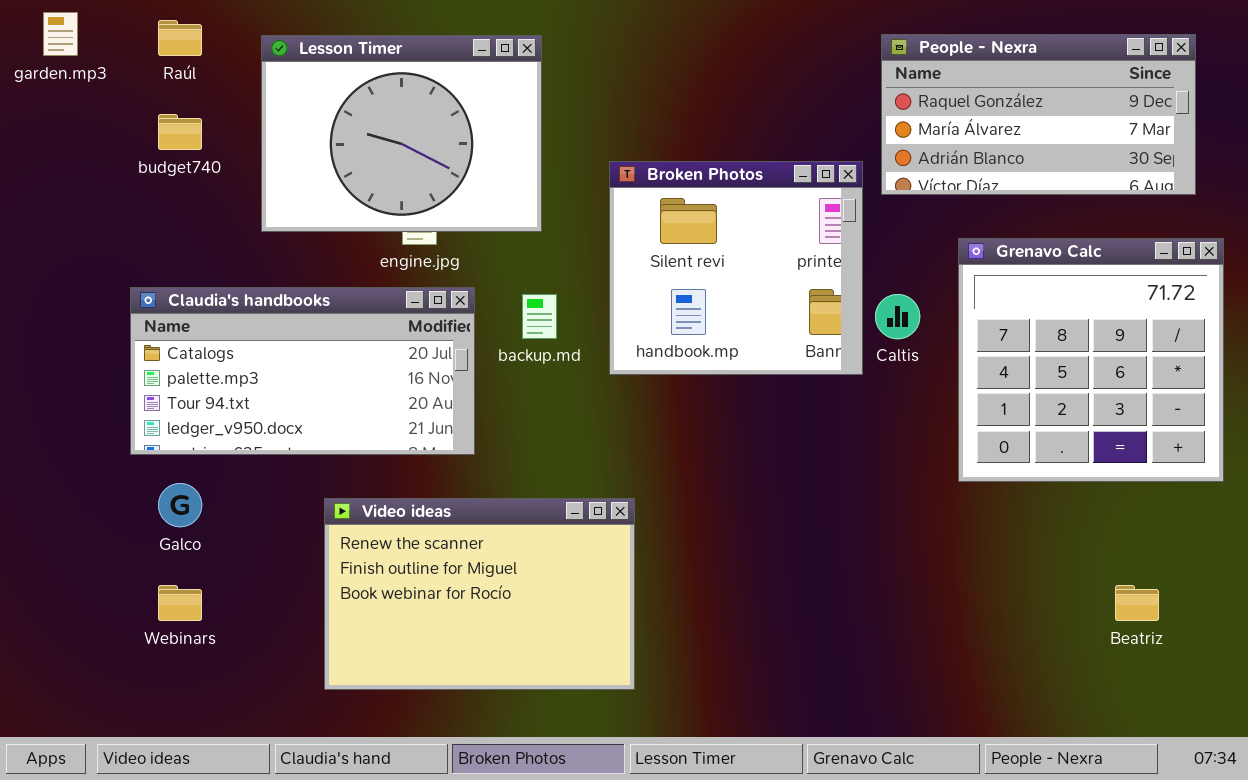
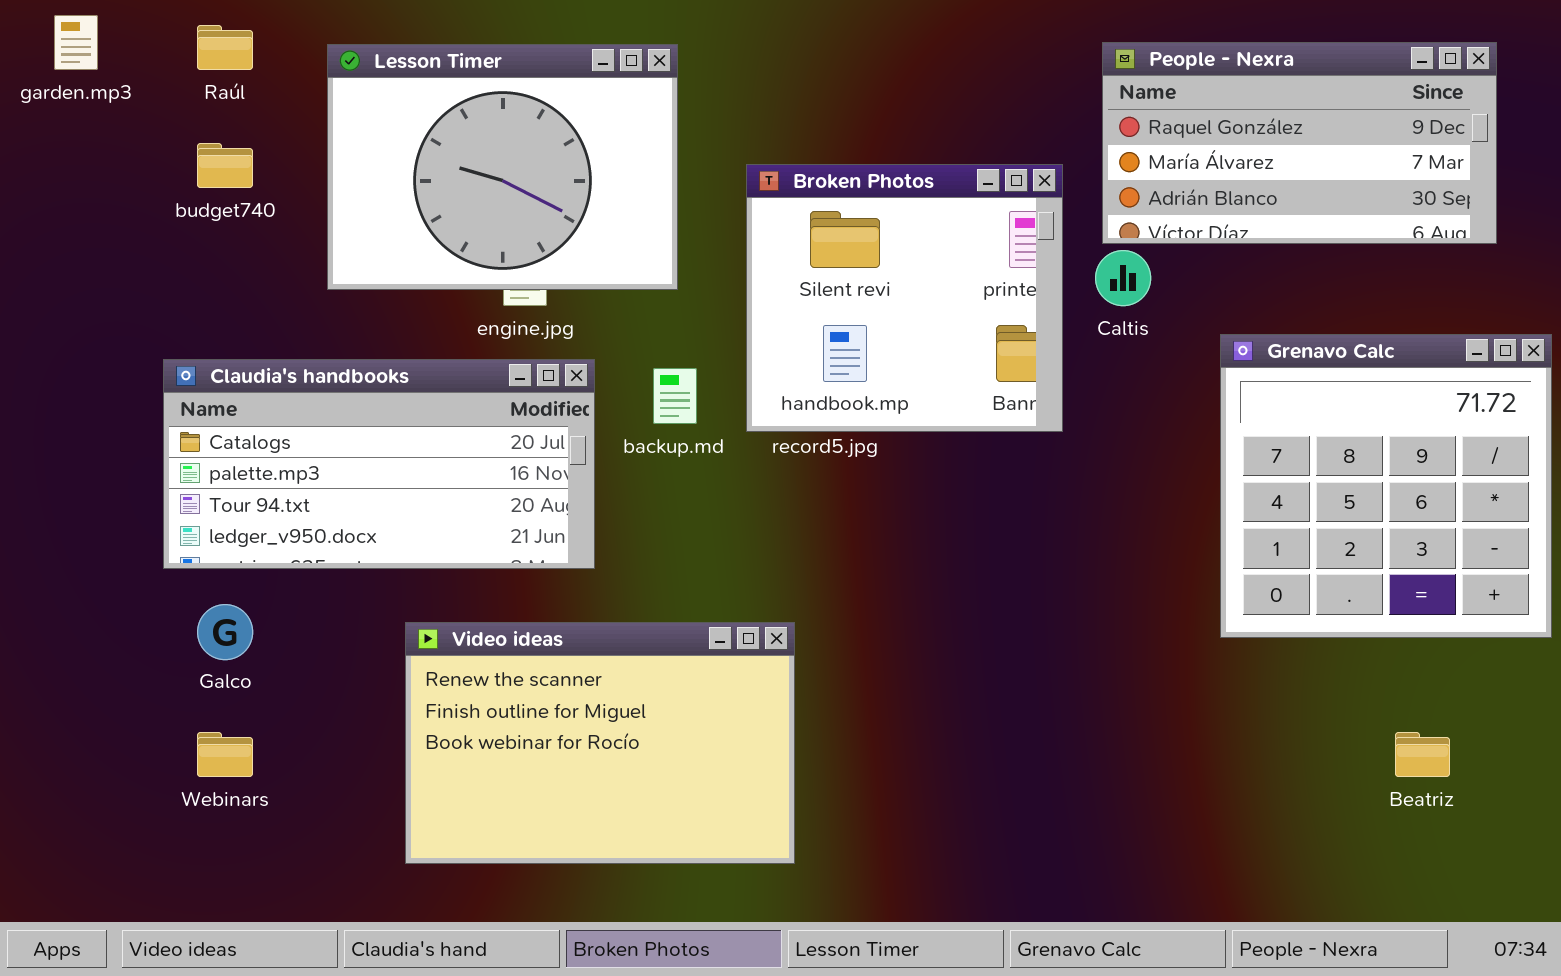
Broken Photos: [609,161,863,375] -> [746,164,1063,432], moved
Grenavo Calc: [958,238,1224,482] -> [1220,334,1552,638], moved
Caltis: [875,294,920,339] -> [1095,250,1151,306], moved

